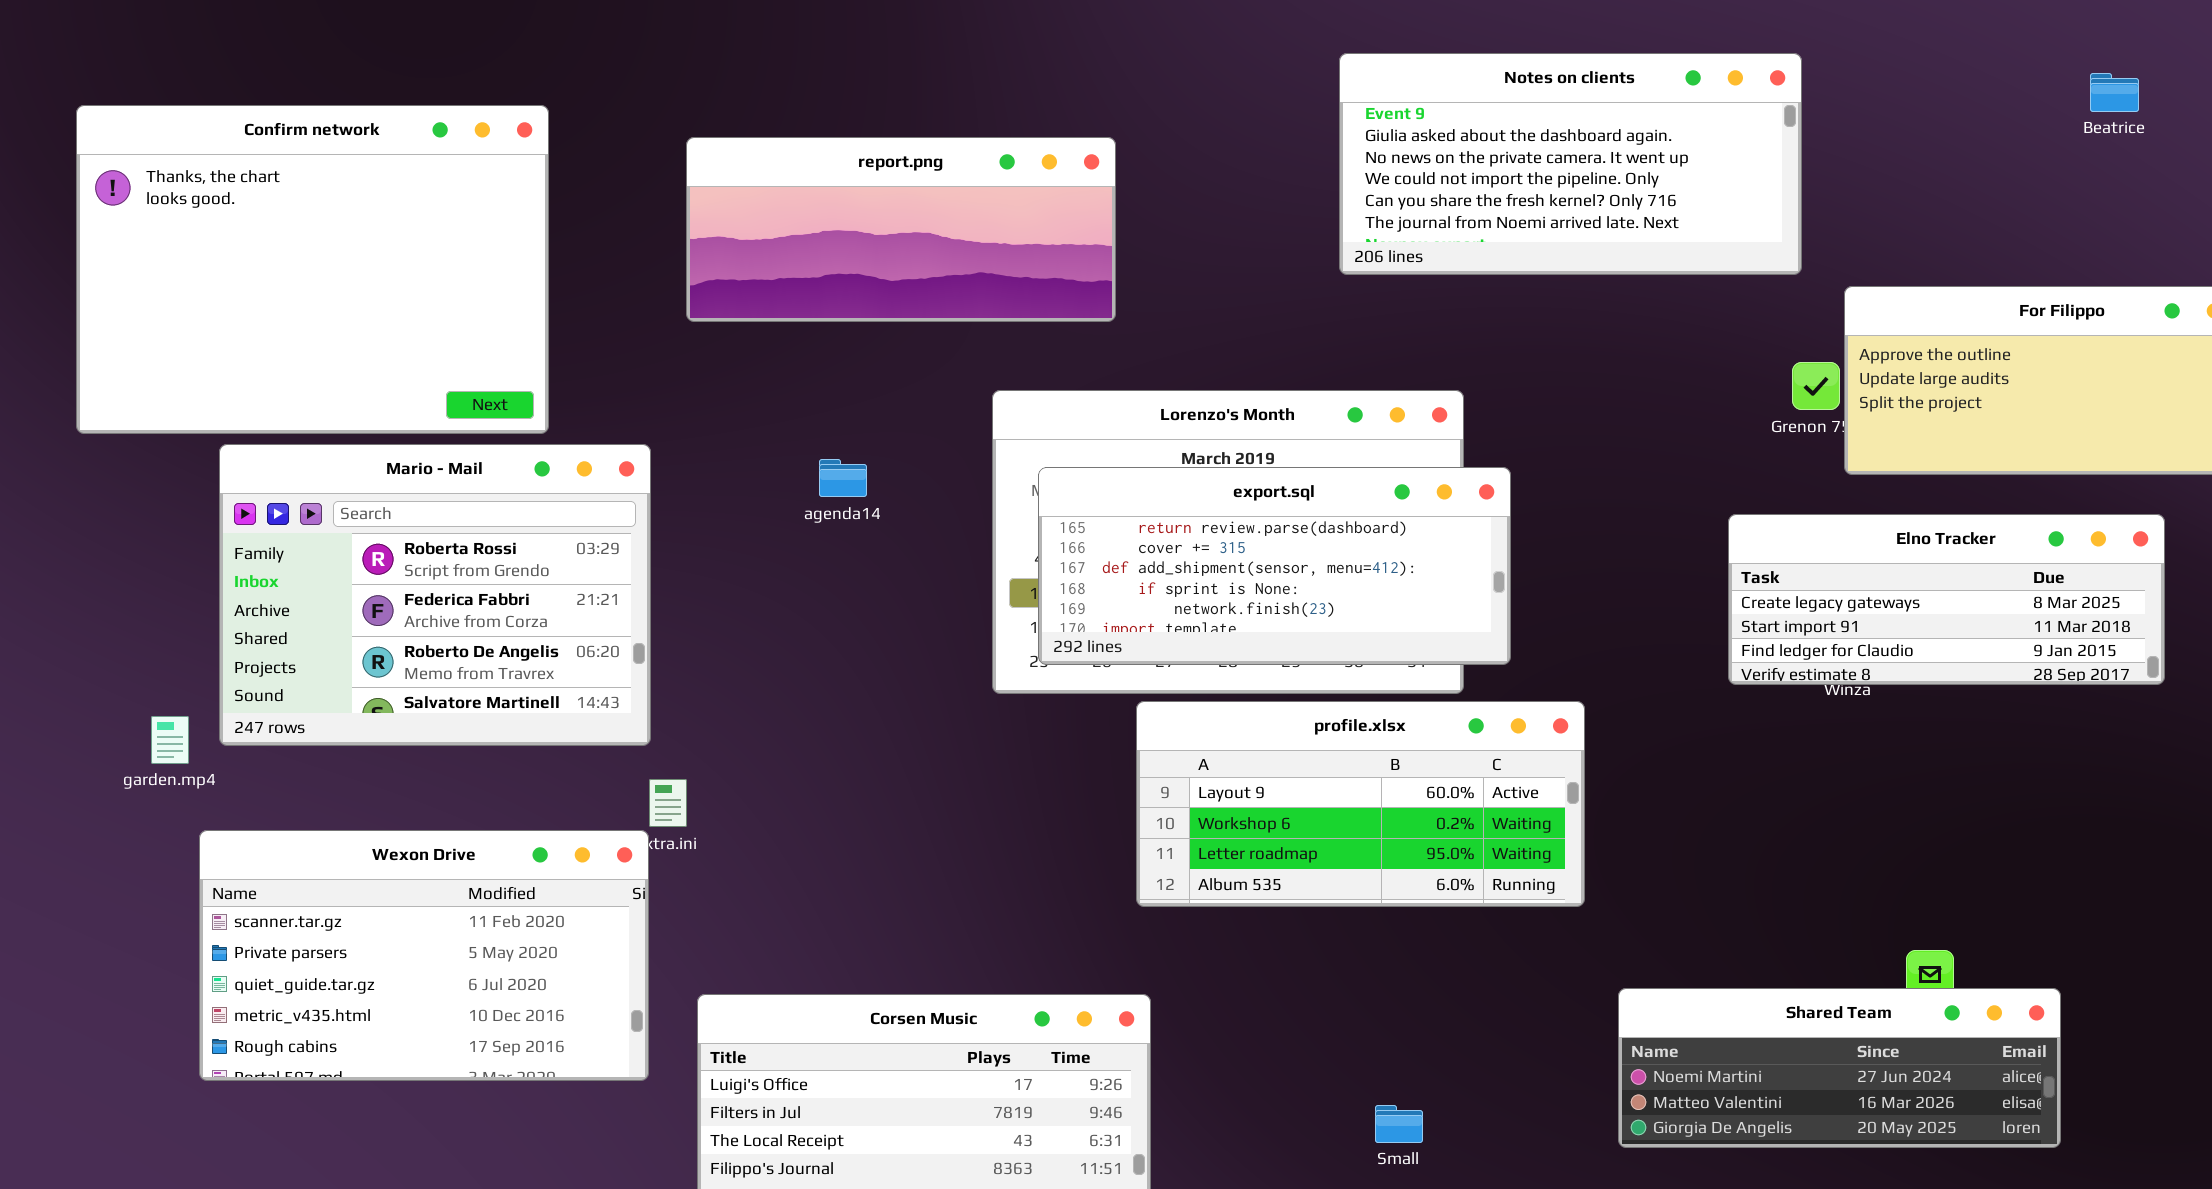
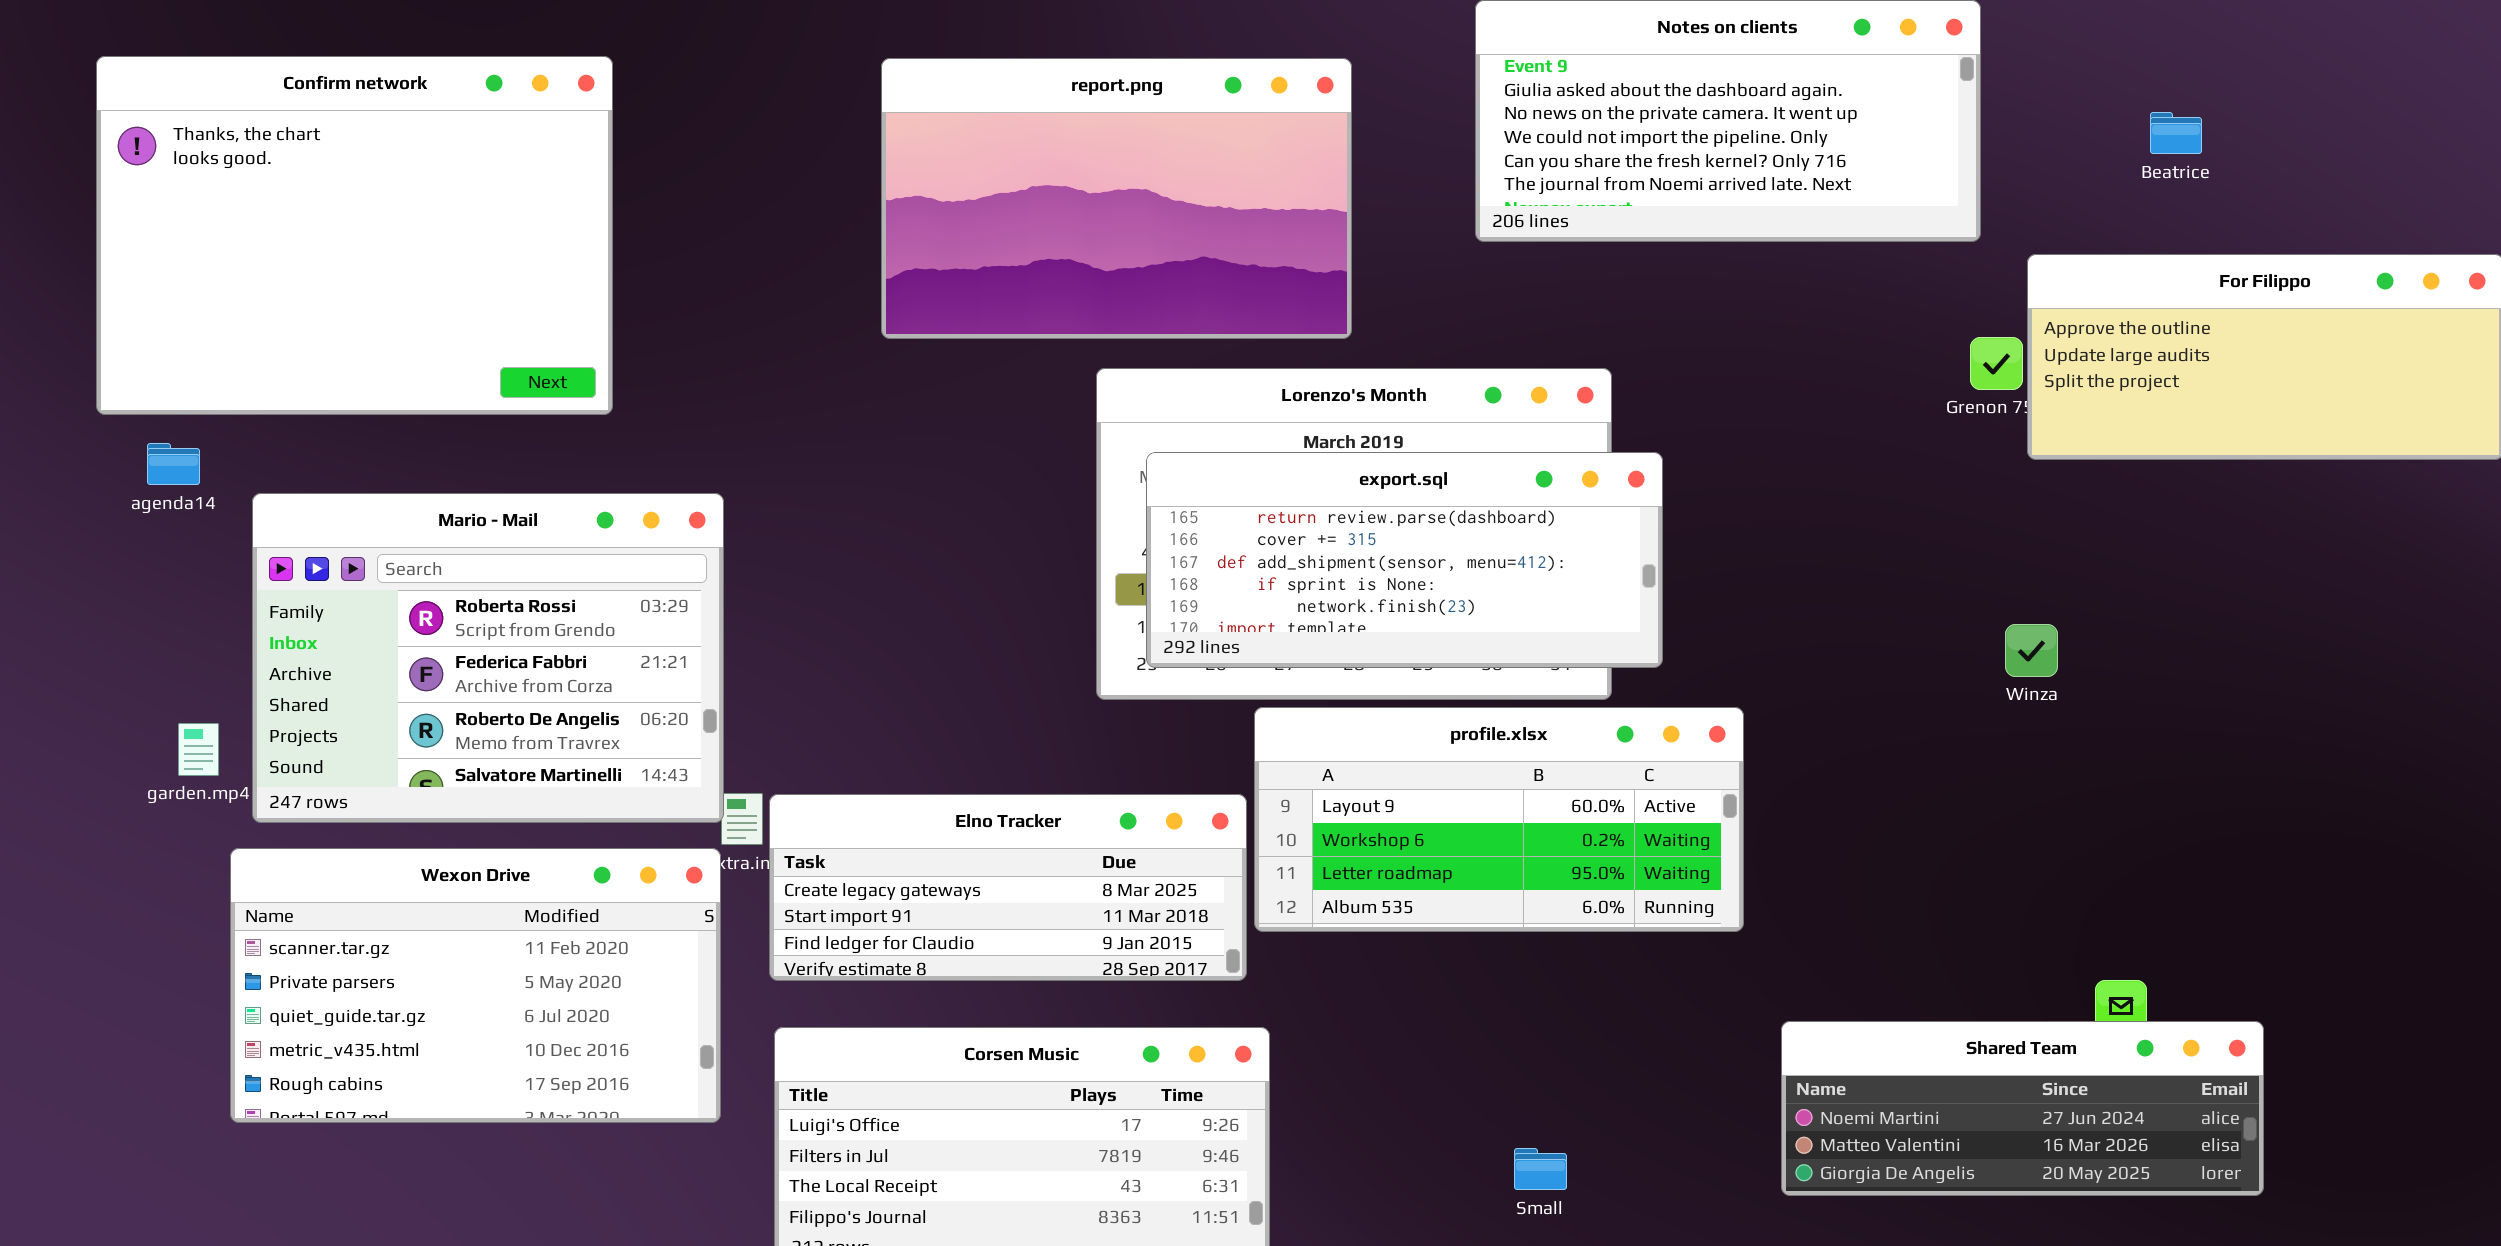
Beatrice: [2090,73,2139,112] -> [2150,112,2202,154], moved
report.png: [686,137,1116,322] -> [881,58,1352,339], moved, resized
Mario - Mail: [219,444,651,746] -> [252,493,724,823], moved
agenda14: [819,459,867,497] -> [147,443,200,485], moved
Elno Tracker: [1728,514,2165,685] -> [769,794,1247,981], moved

